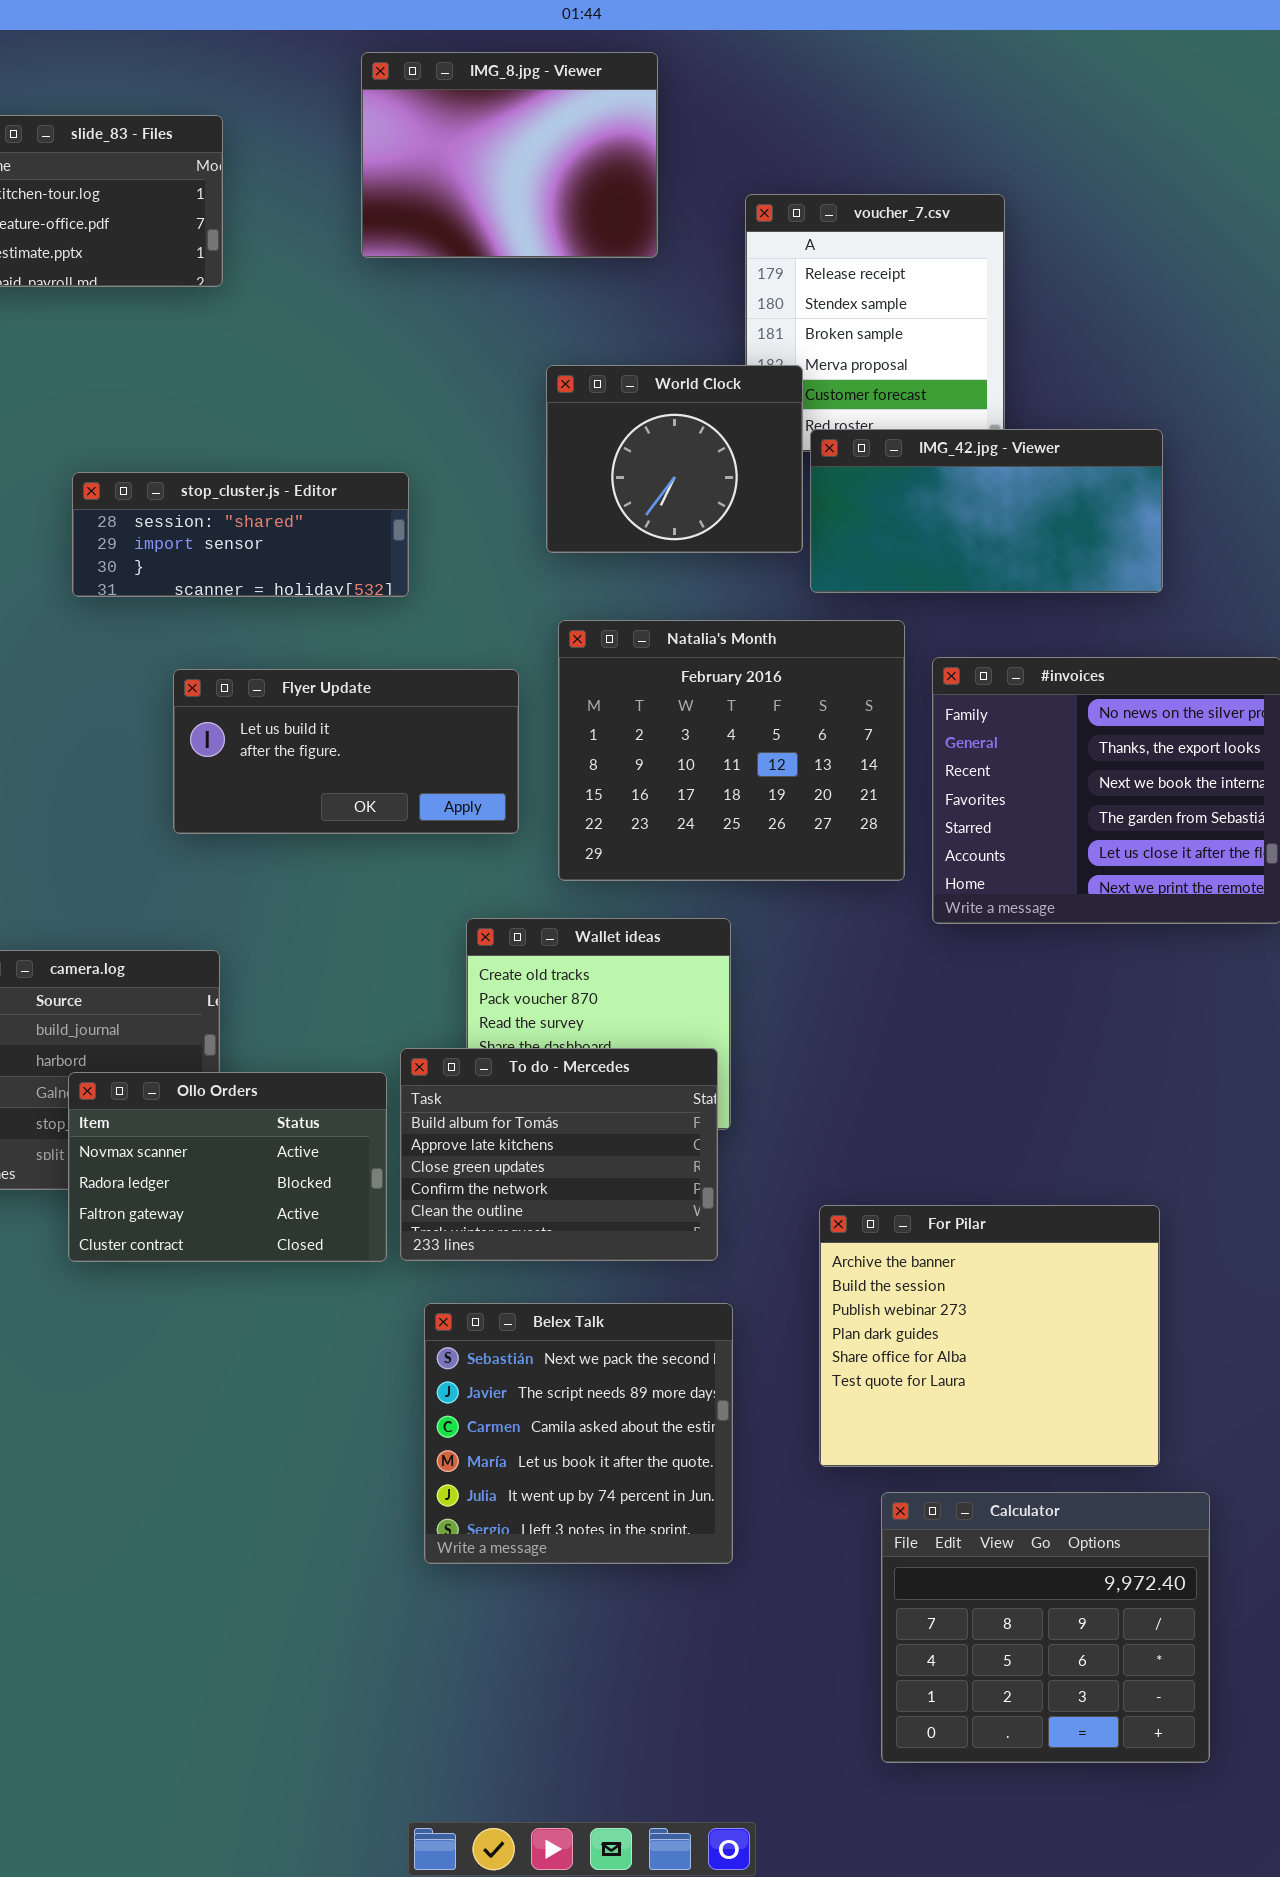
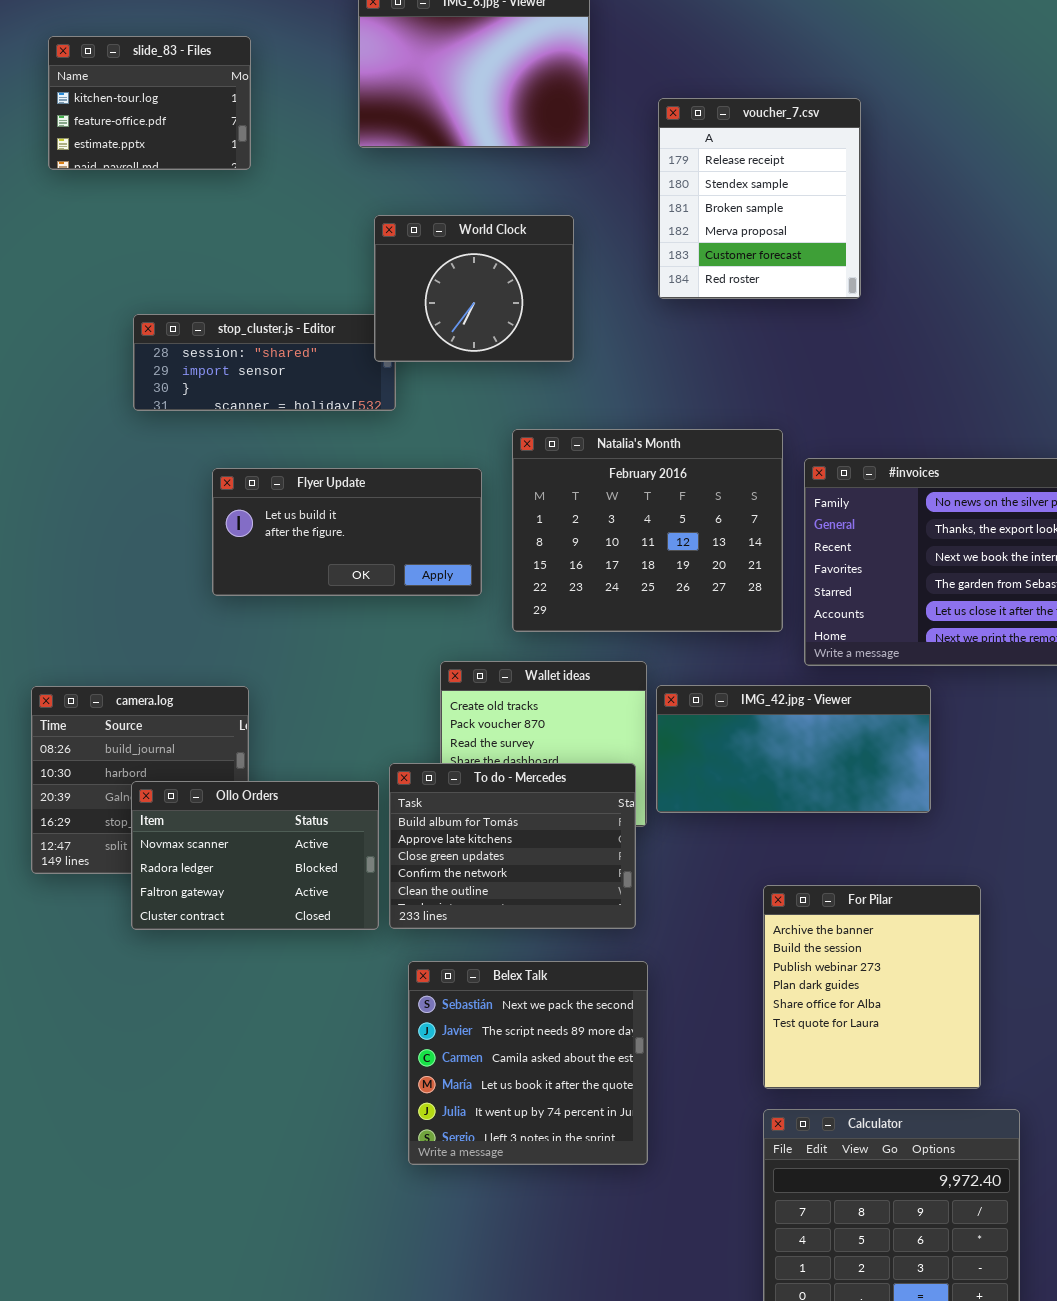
World Clock: [546,365,803,553] -> [374,215,574,362], moved
IMG_42.jpg - Viewer: [810,429,1163,593] -> [656,685,931,813], moved
For Pilar: [819,1205,1160,1467] -> [763,885,981,1089], resized

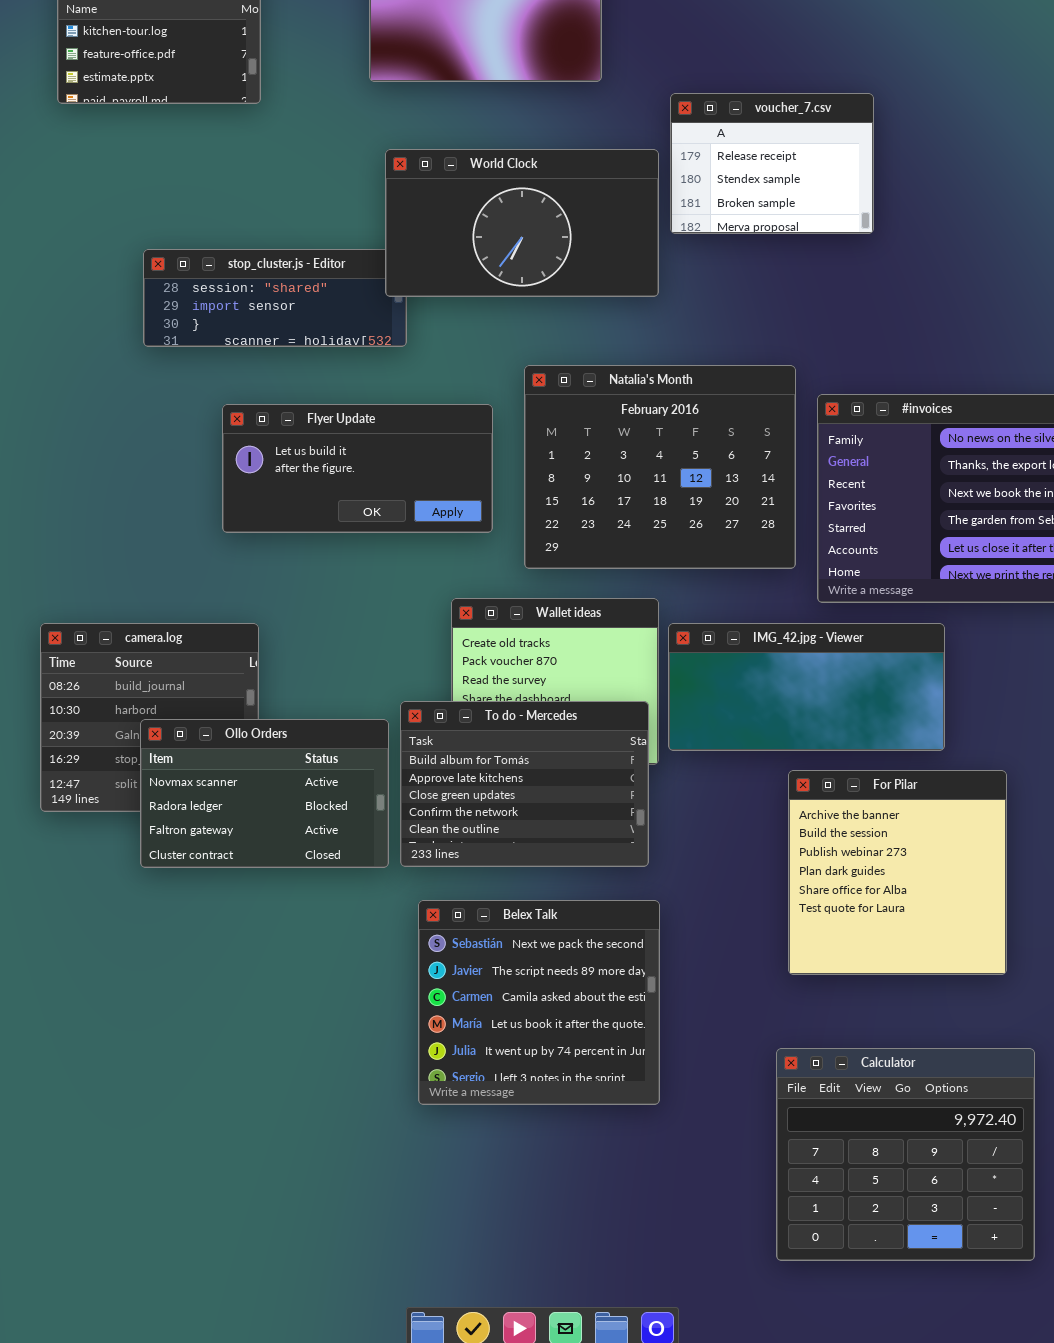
voucher_7.csv: [658,98,861,299] -> [670,93,874,234], resized
World Clock: [374,215,574,362] -> [385,149,659,297], resized
For Pilar: [763,885,981,1089] -> [788,770,1007,975], moved

